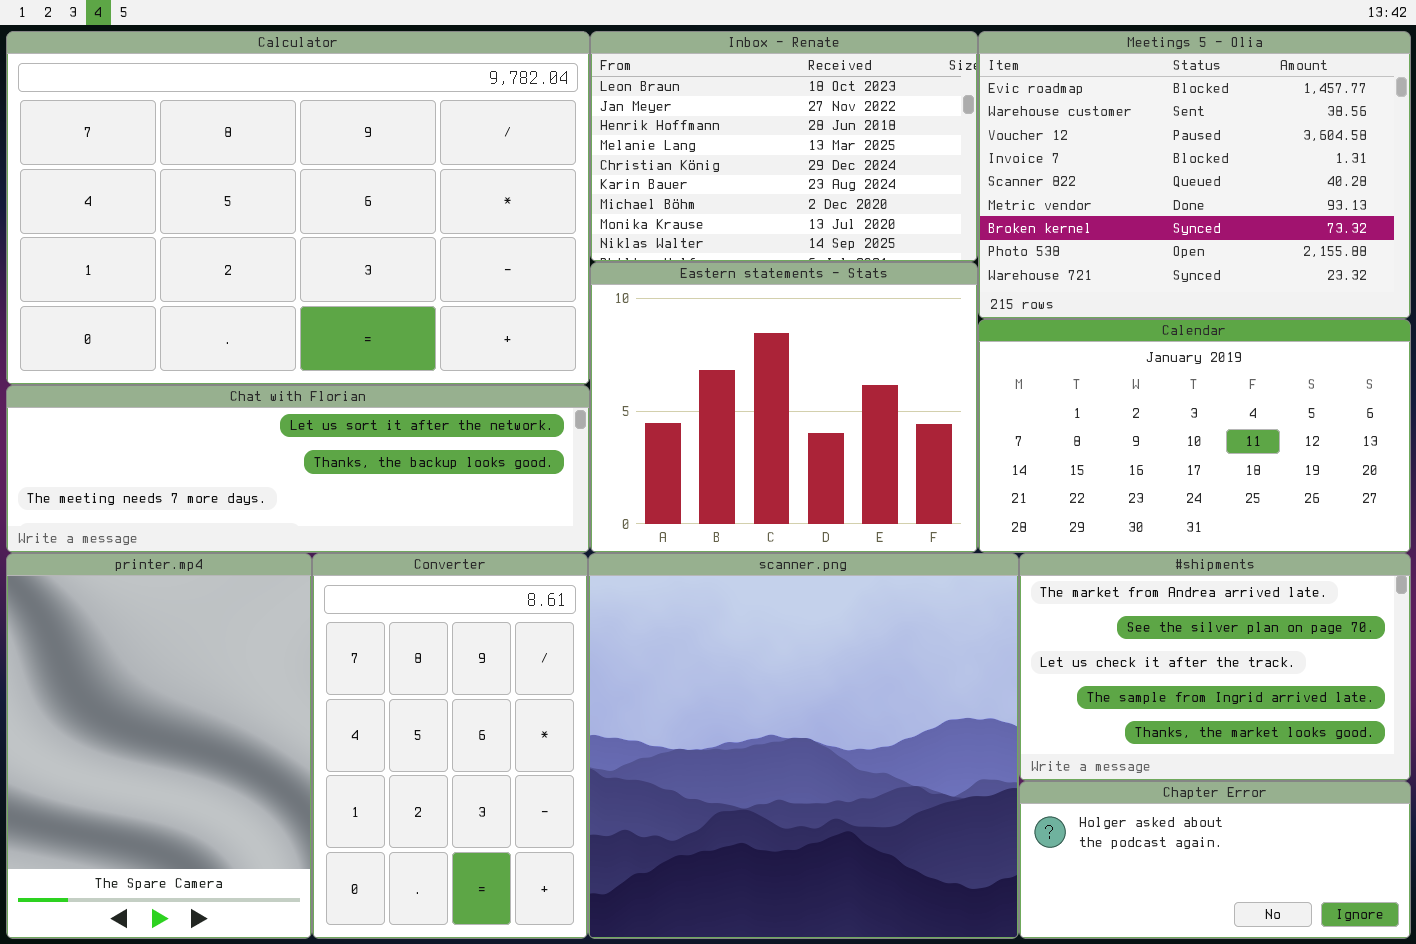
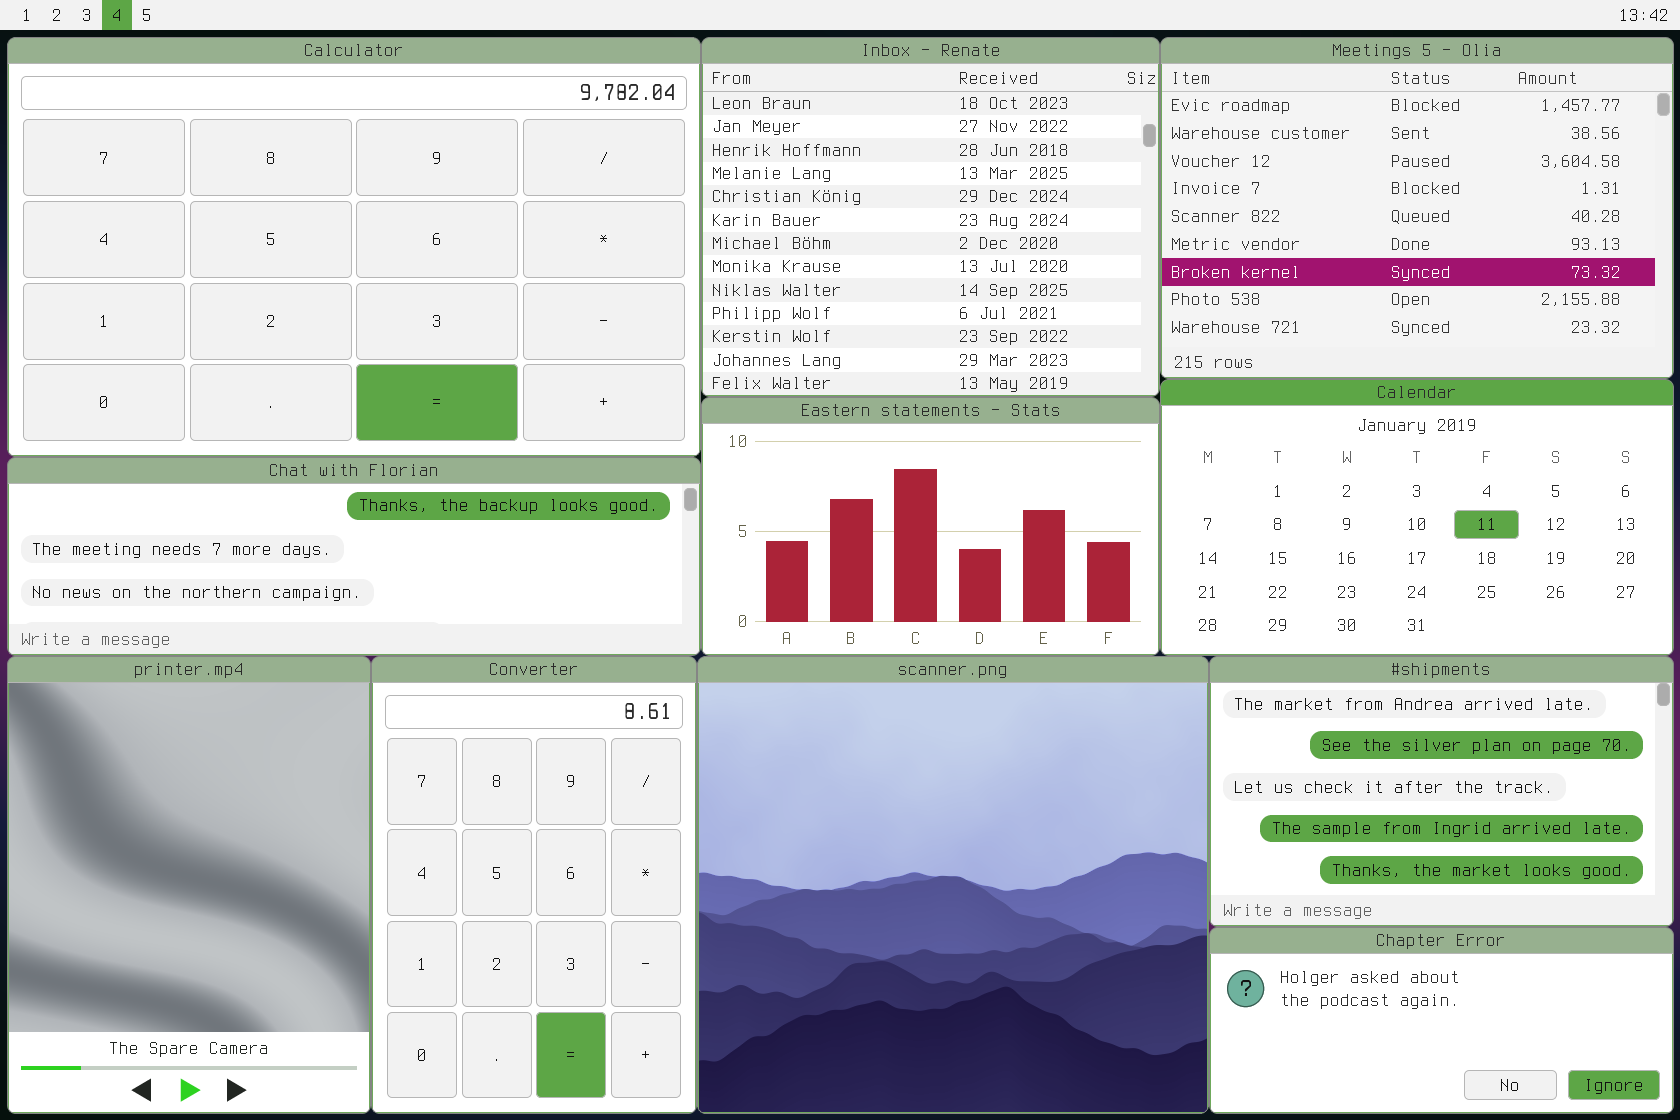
Inbox - Renate: [590,31,978,262] -> [701,37,1160,397], resized
Eastern statements - Stats: [590,262,978,553] -> [701,397,1160,656], resized
Chat with Florian: [6,385,590,553] -> [7,457,701,656], scrolled down 1 row

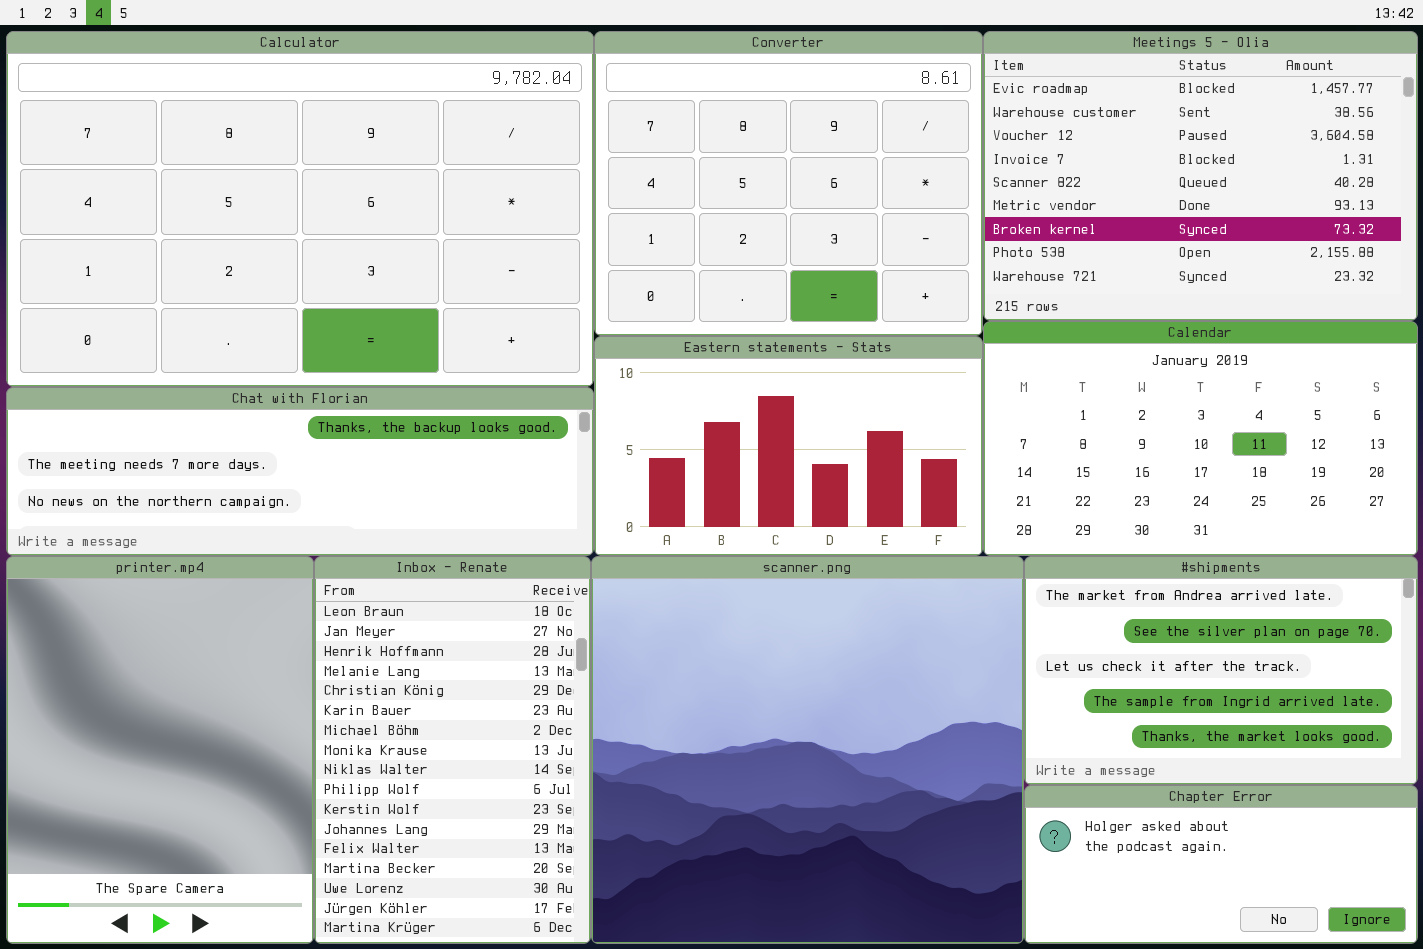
Inbox - Renate: [701,37,1160,397] -> [314,556,591,944], moved, resized
Converter: [371,656,697,1114] -> [594,31,983,336], moved, resized

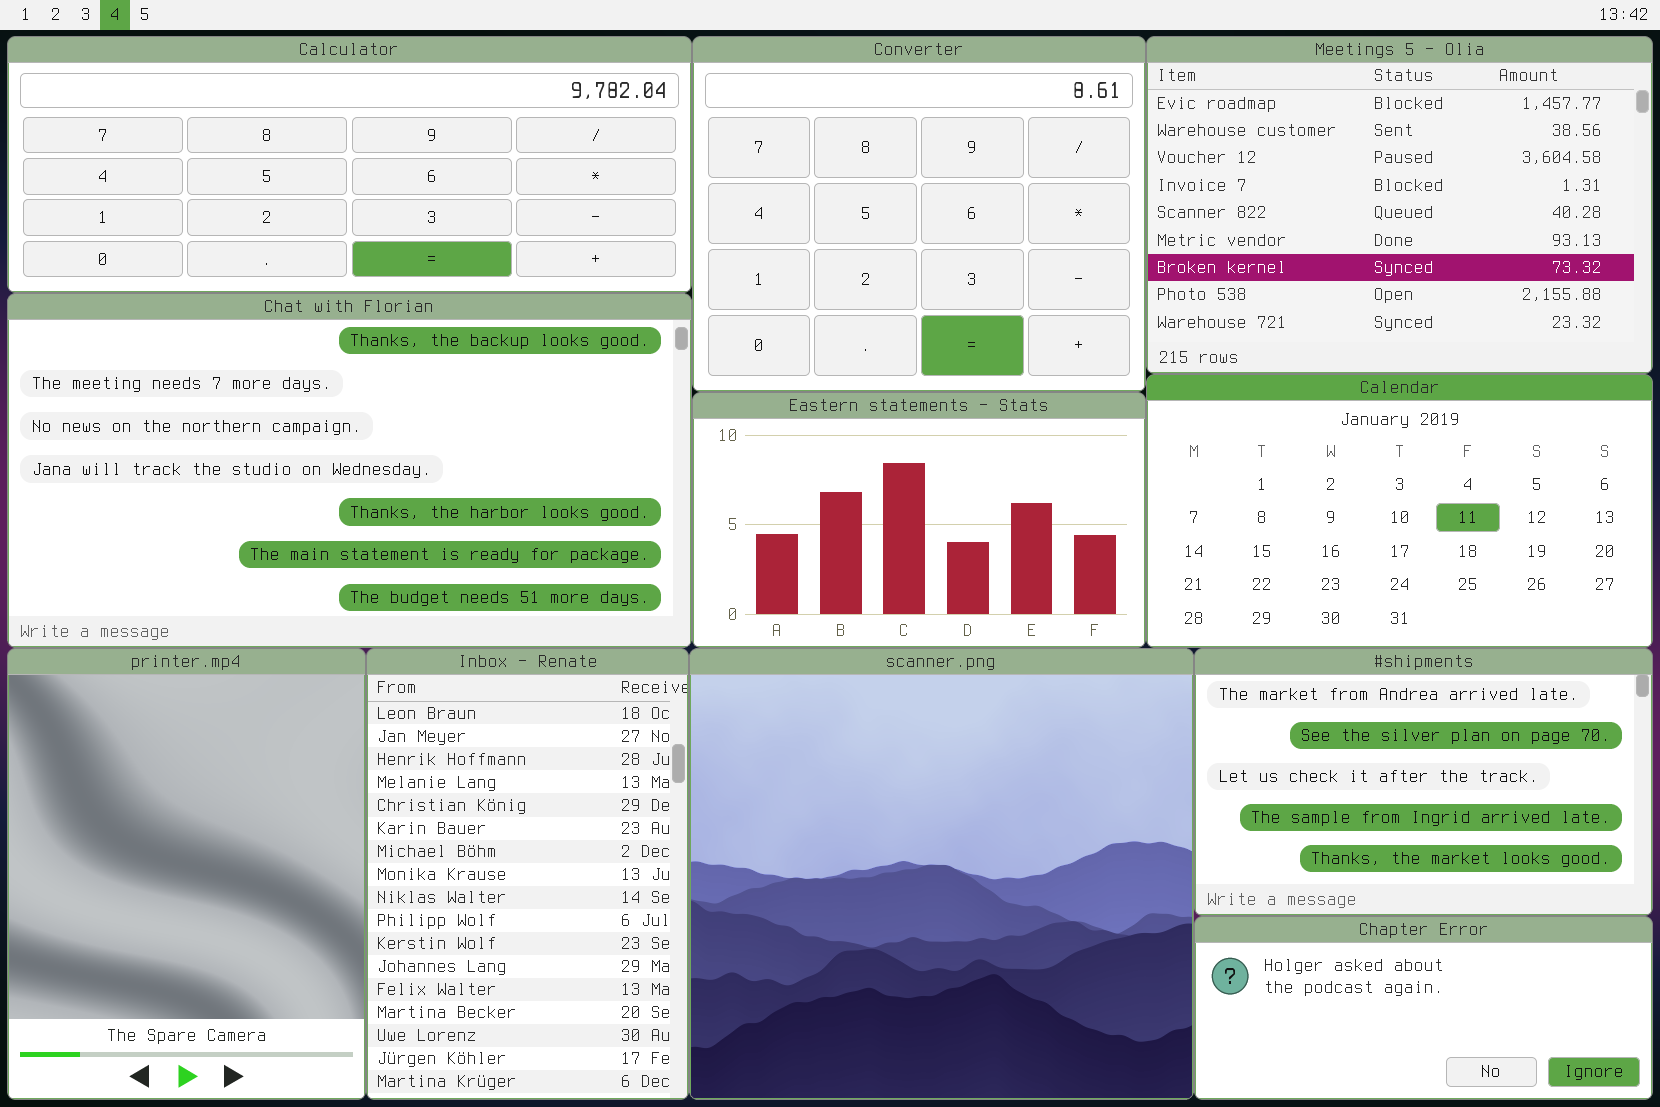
Calculator: [6,31,594,387] -> [7,36,692,293], resized
Chat with Florian: [6,387,594,556] -> [7,293,692,648], resized

